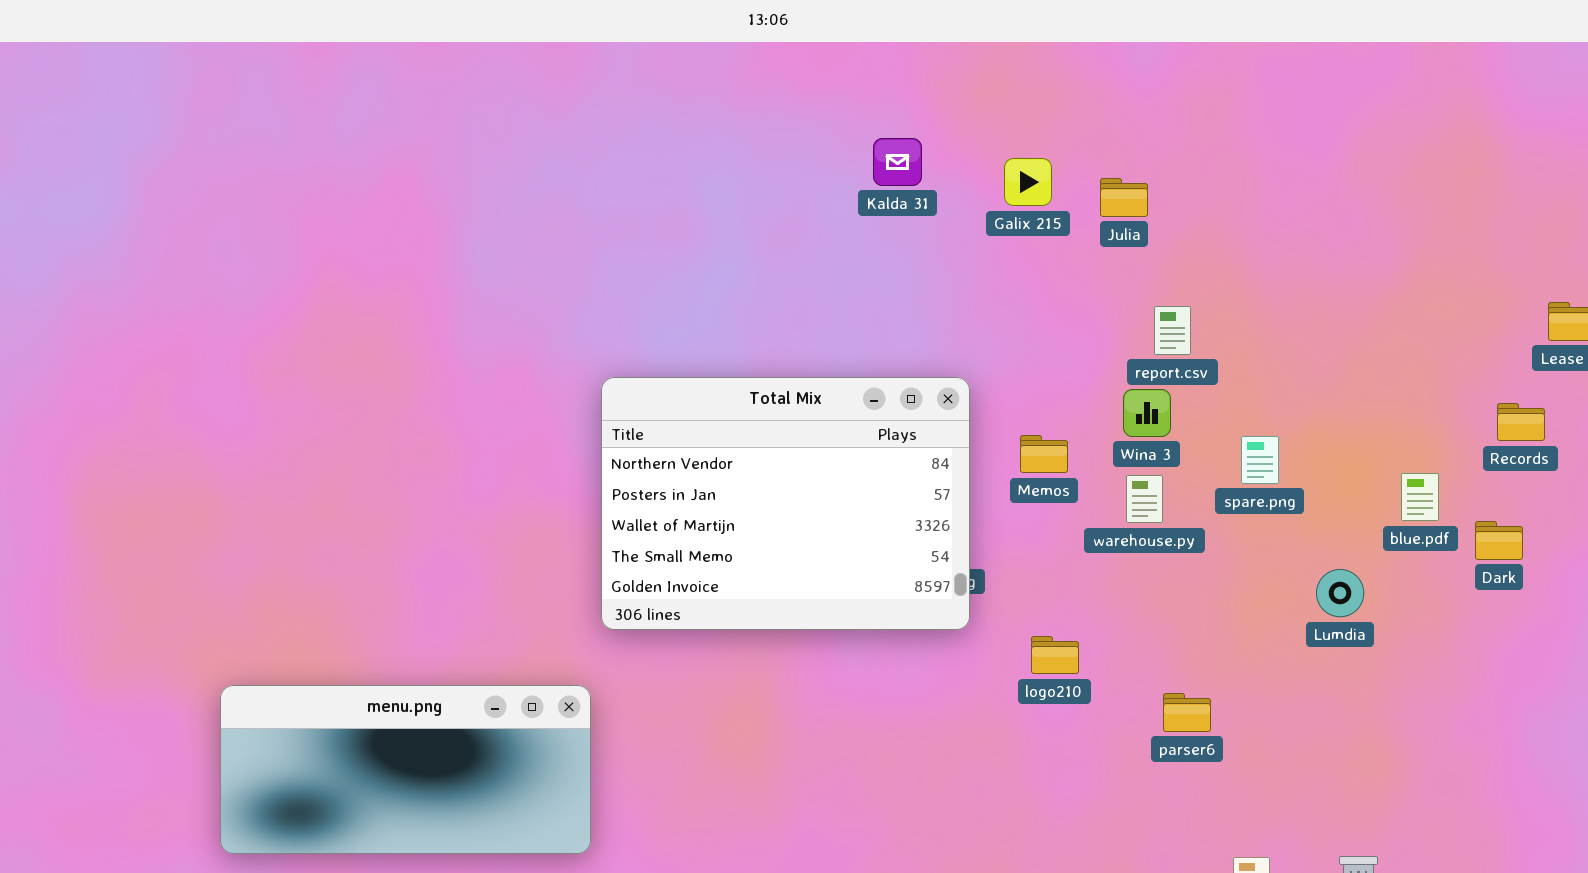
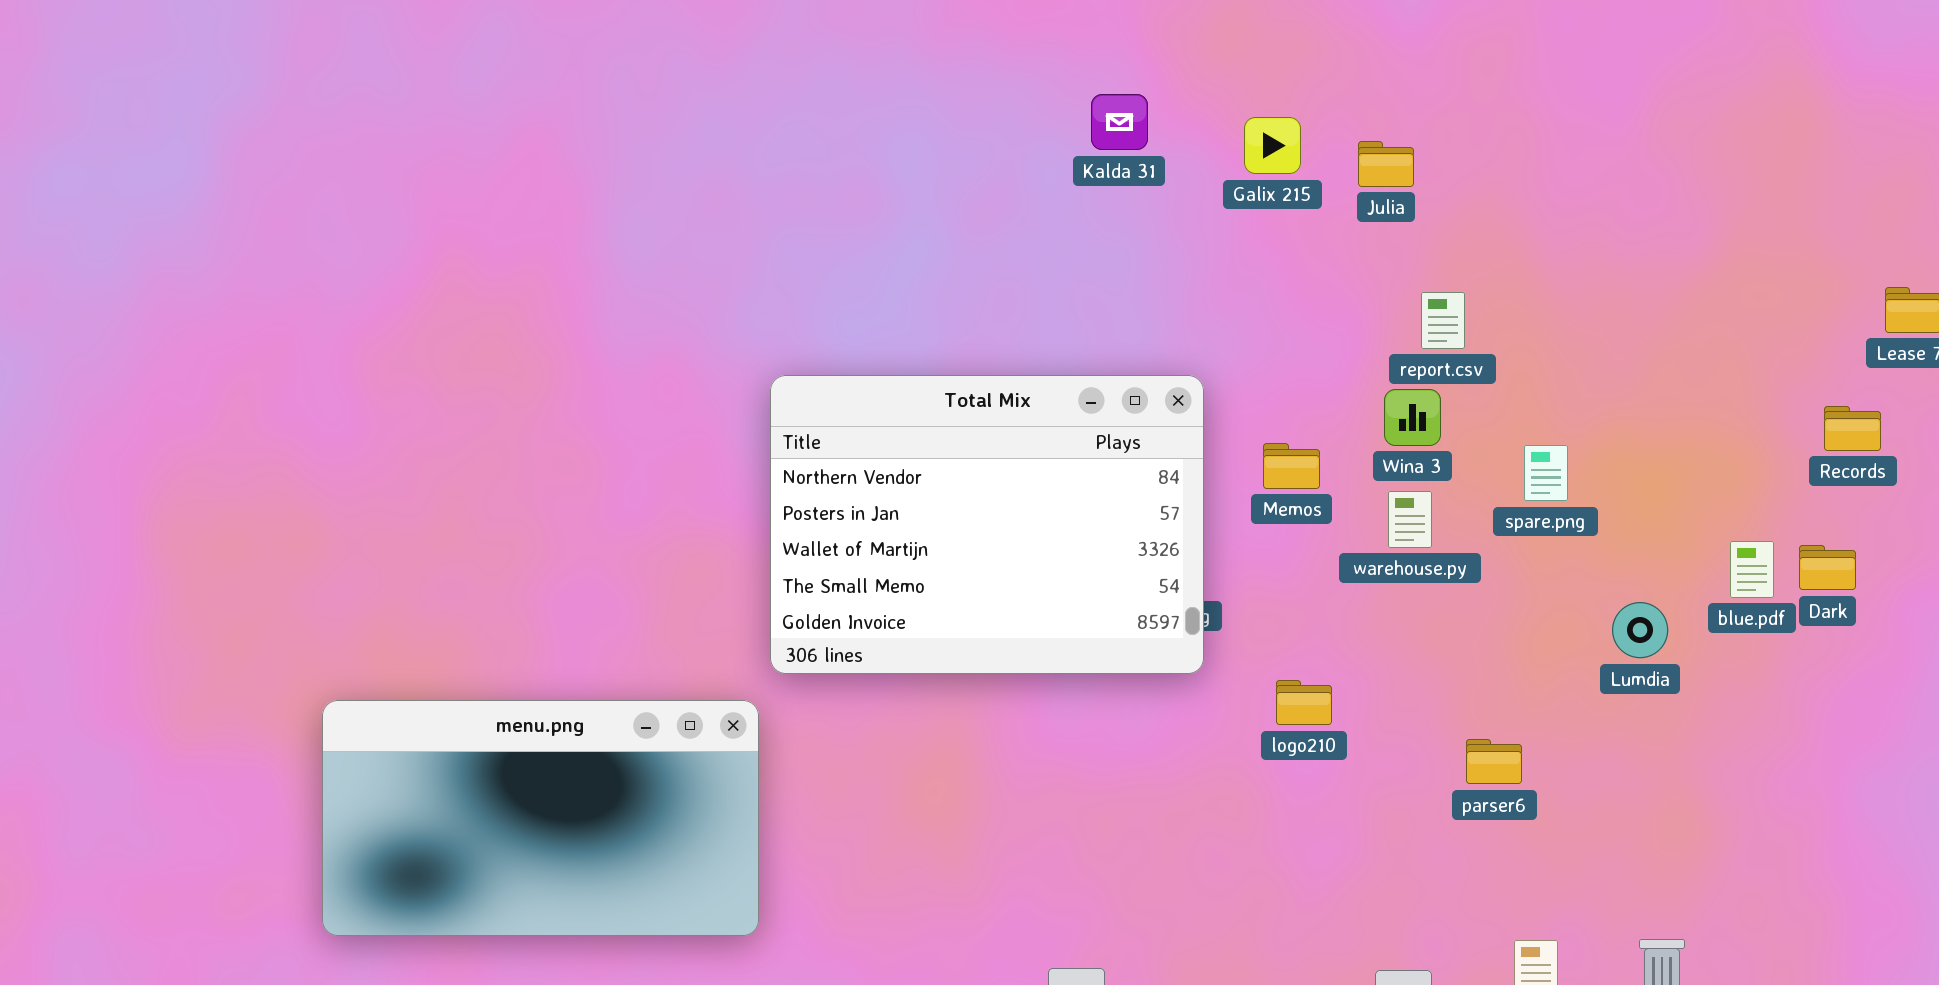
blue.pdf: [1401,473,1439,521] -> [1730,541,1774,598], moved
menu.png: [220,685,591,854] -> [322,700,759,936], resized
parser6: [1163,693,1211,732] -> [1466,739,1522,784], moved

